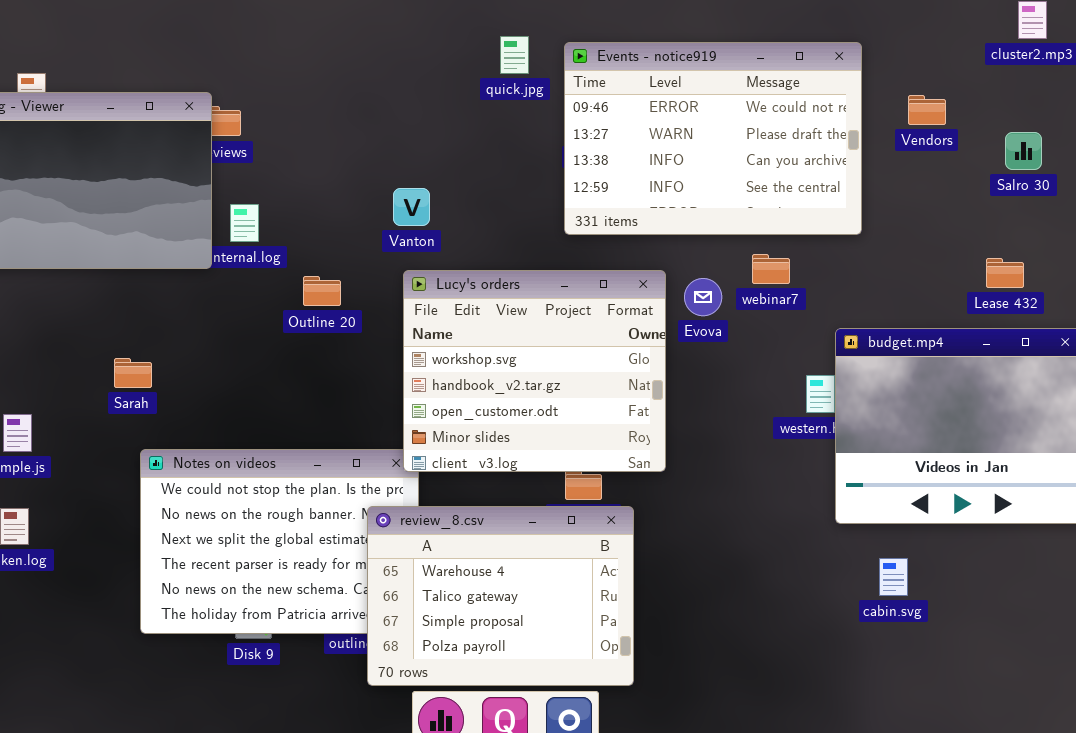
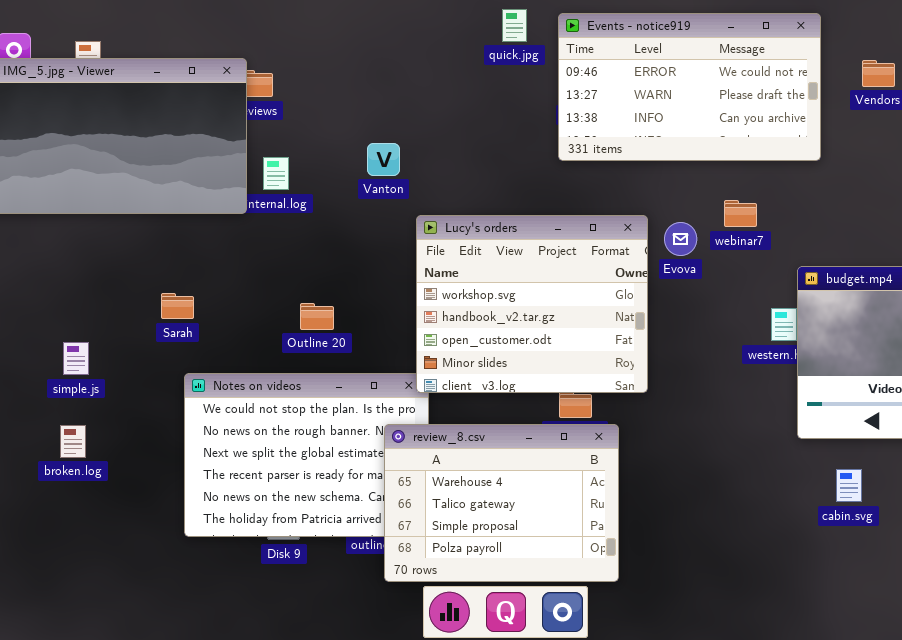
Events - notice919: [564,42,862,235] -> [558,13,821,161], resized
Vanton: [393,188,430,226] -> [367,143,400,176], moved
Outline 20: [303,276,341,306] -> [300,303,334,330], moved

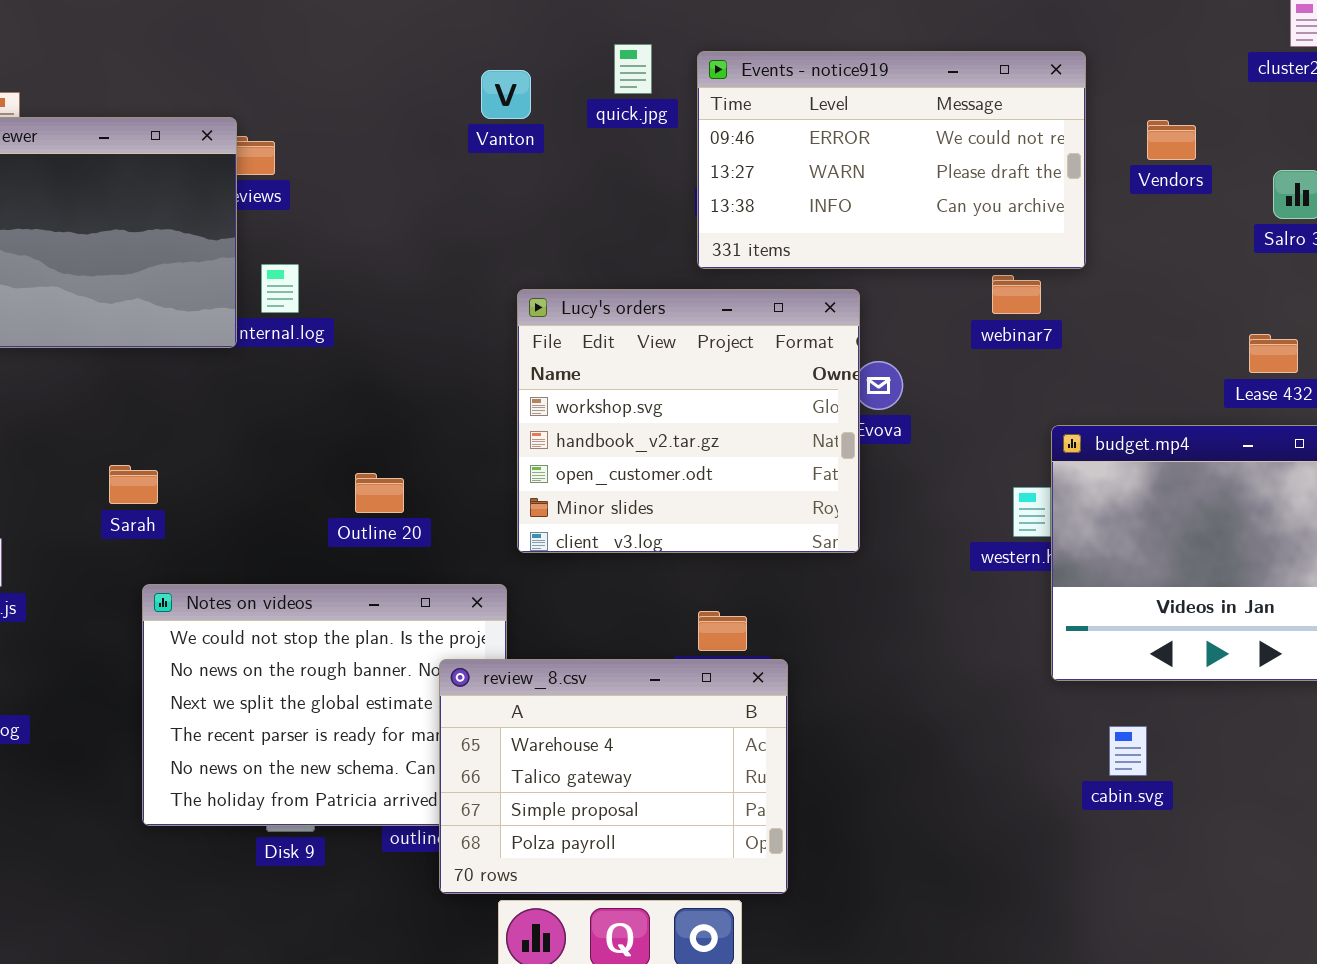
Vanton: [367,143,400,176] -> [481,70,531,119], moved
webinar7: [724,200,757,227] -> [992,275,1041,314], moved
Lucy's orders: [416,215,648,393] -> [517,289,860,553], moved
Outline 20: [300,303,334,330] -> [355,473,404,513], moved

